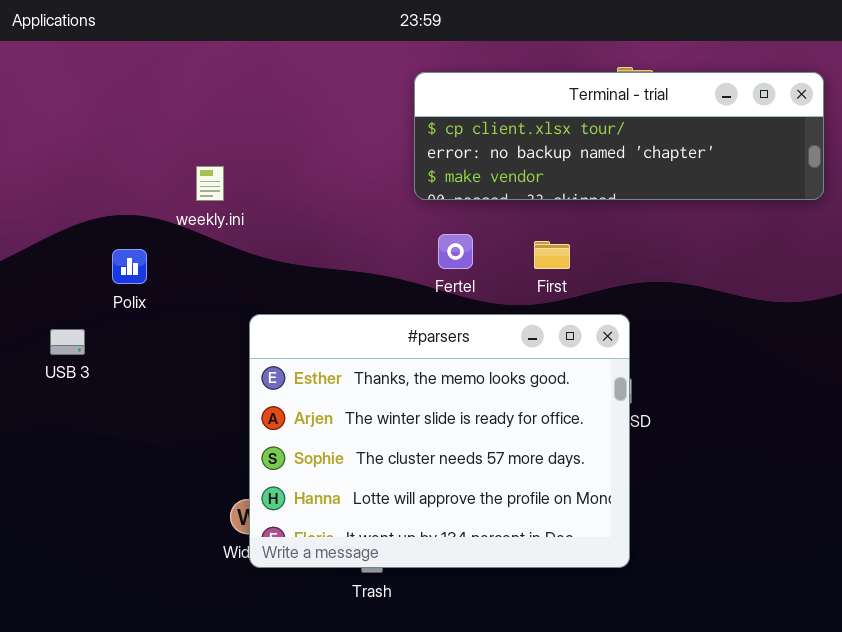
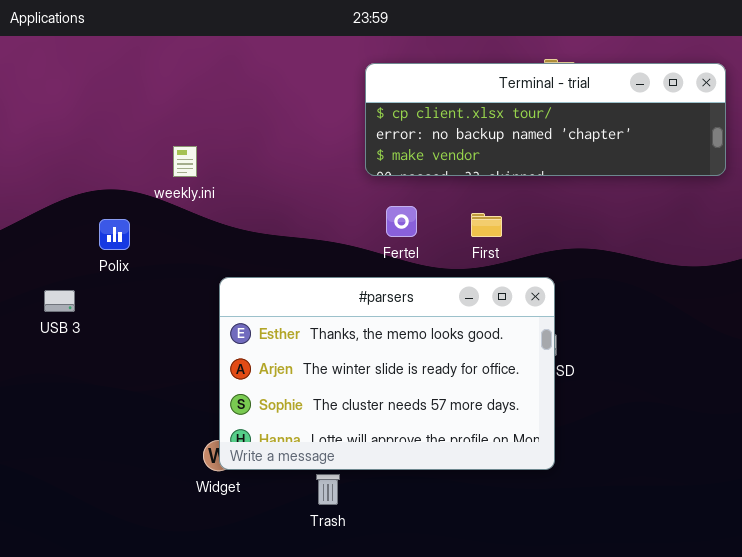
#parsers: [249,314,630,568] -> [219,277,555,470], resized

